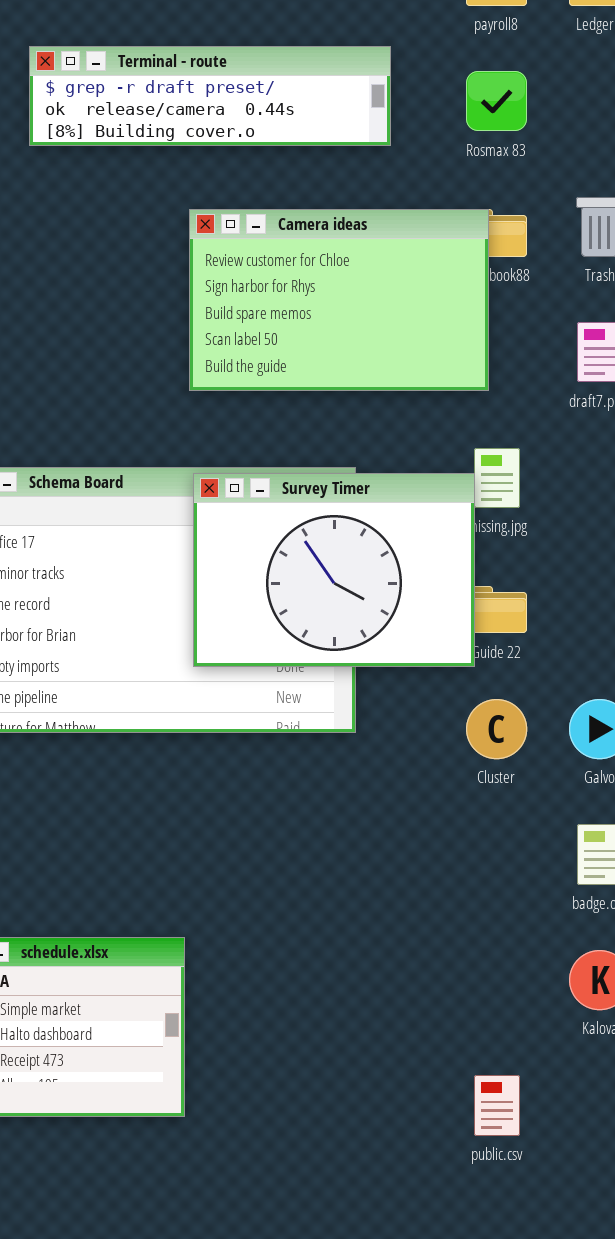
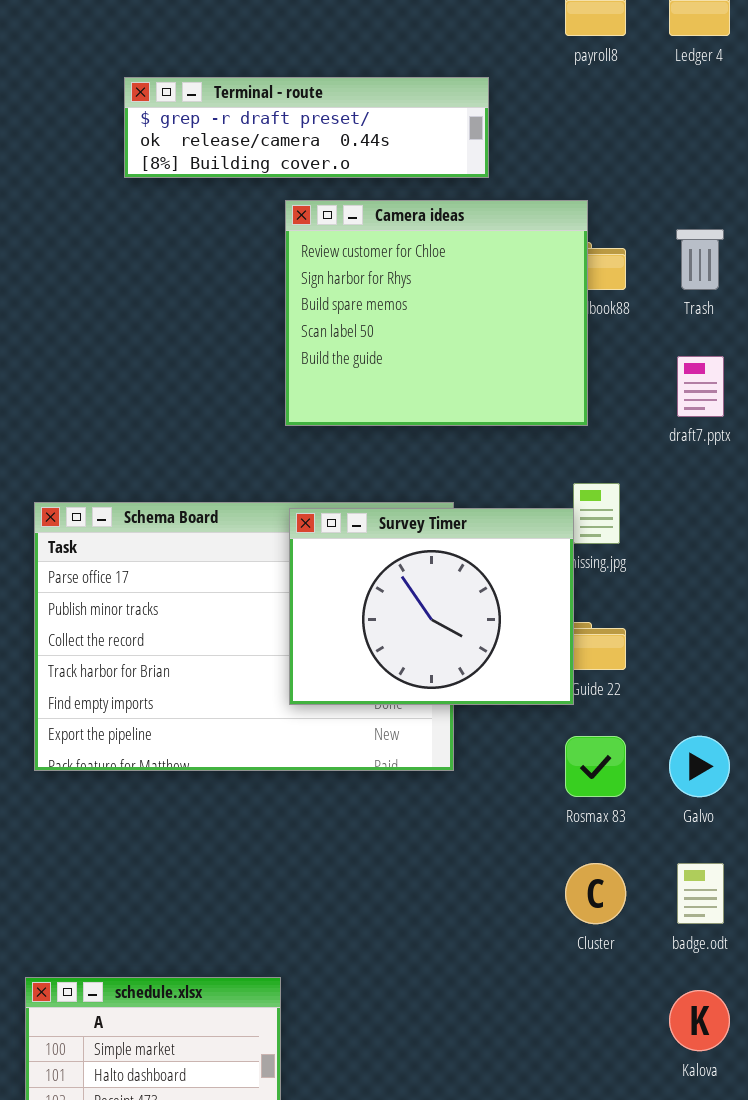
Rosmax 83: [466,71,527,131] -> [565,736,626,797], moved
Camera ideas: [189,209,489,391] -> [285,200,588,426], resized
Cluster: [466,699,527,759] -> [565,863,626,924], moved

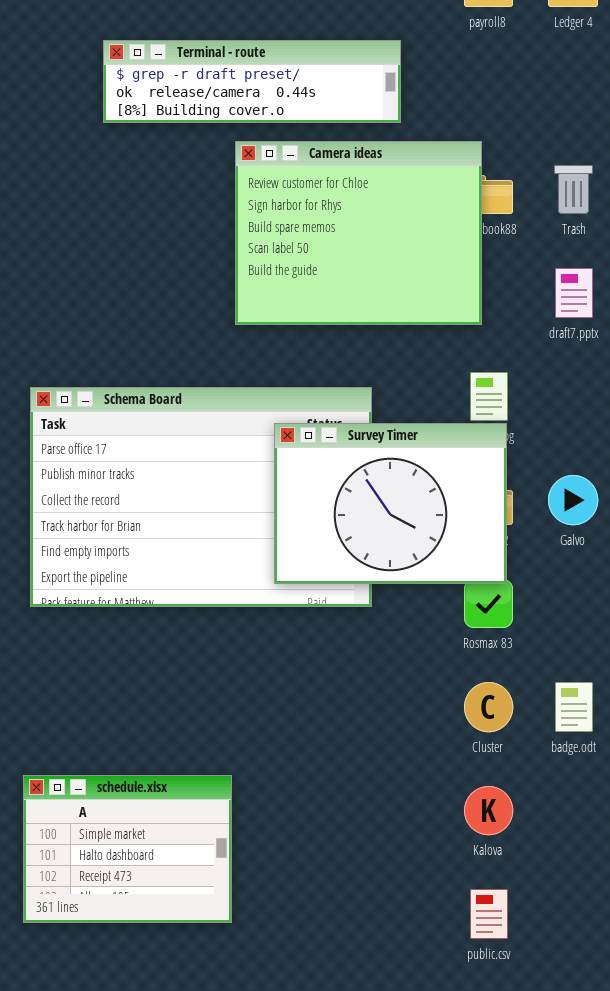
Survey Timer: [289,508,574,705] -> [274,423,507,584], moved
Galvo: [669,736,730,797] -> [548,475,598,525], moved
Kalova: [669,990,730,1051] -> [464,786,513,835], moved

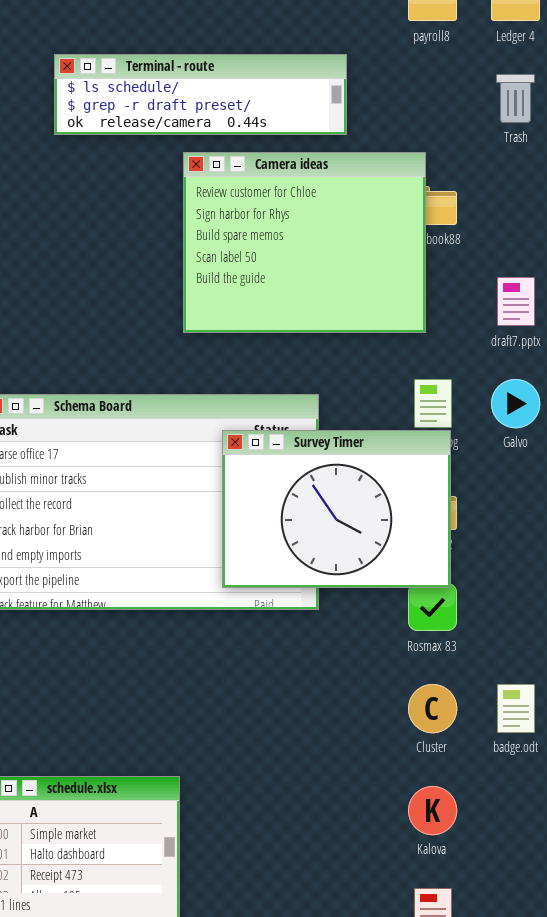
Terminal - route: [103,40,401,123] -> [54,54,347,135], scrolled up 1 row
Trash: [554,165,593,214] -> [496,74,535,123], moved
Galvo: [548,475,598,525] -> [491,379,540,428], moved

